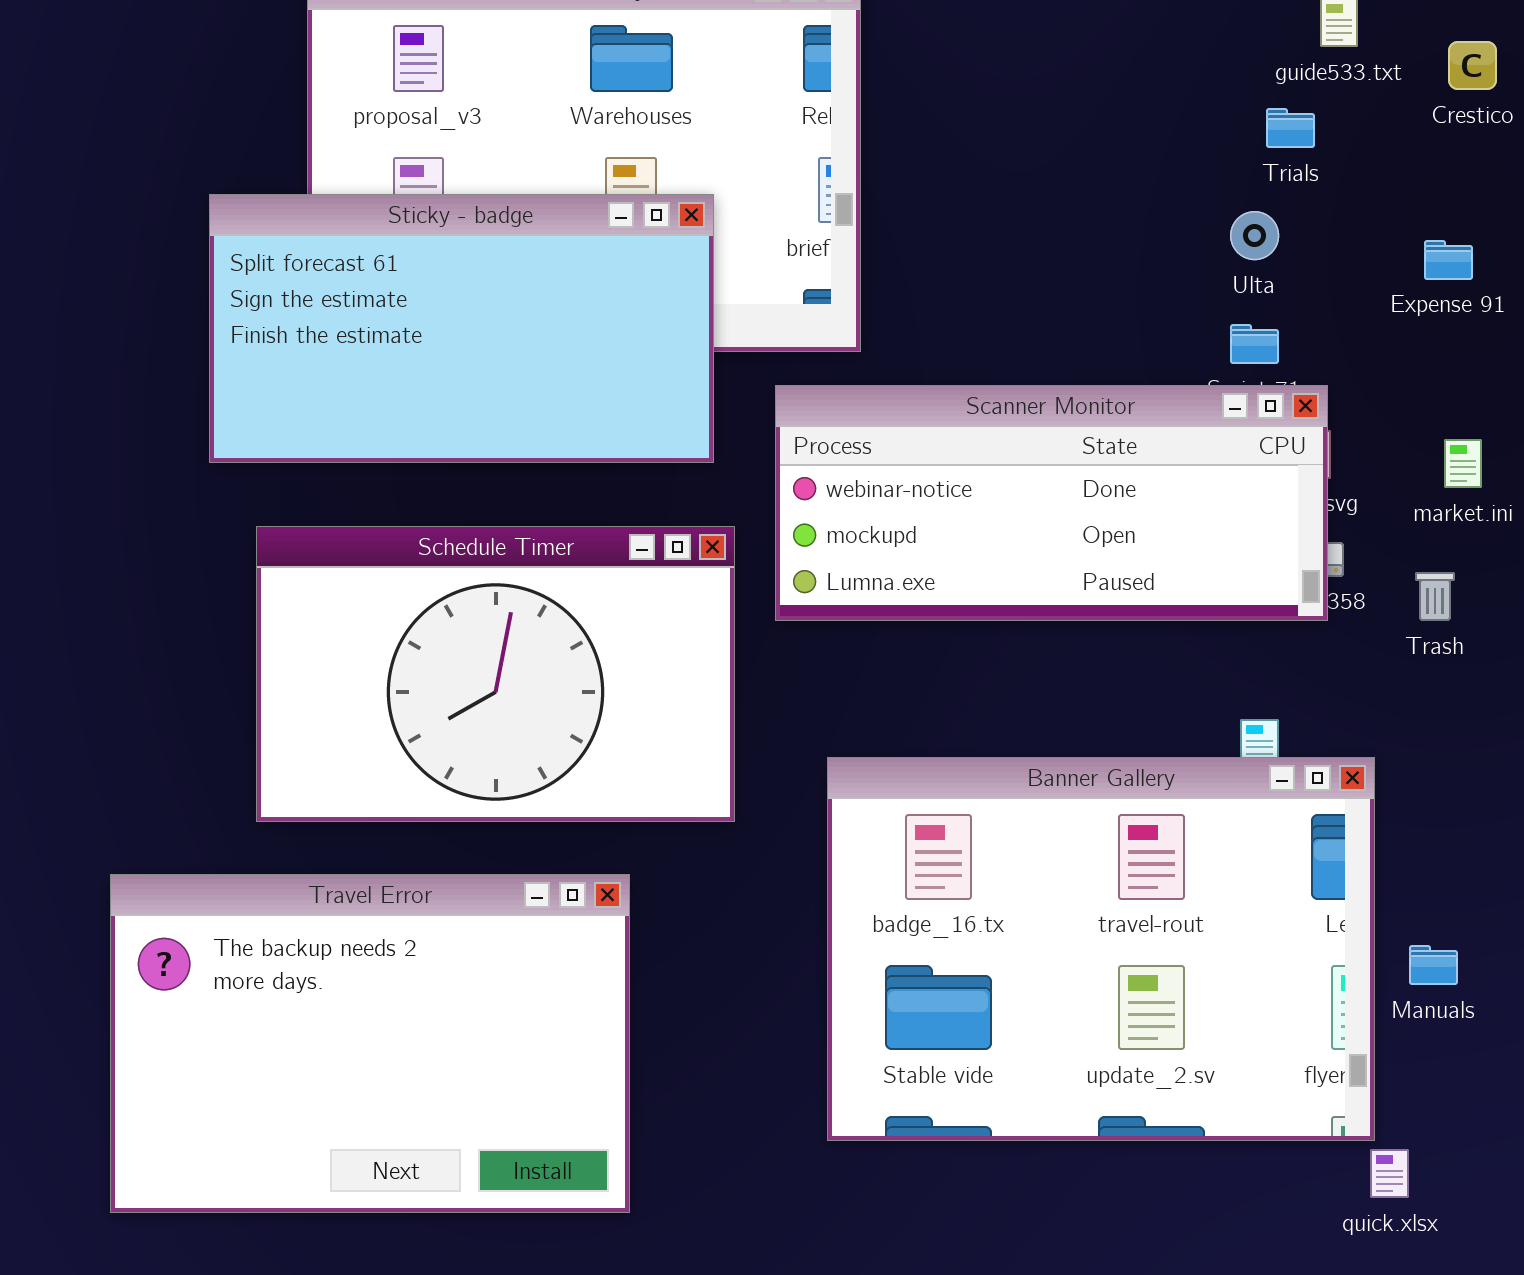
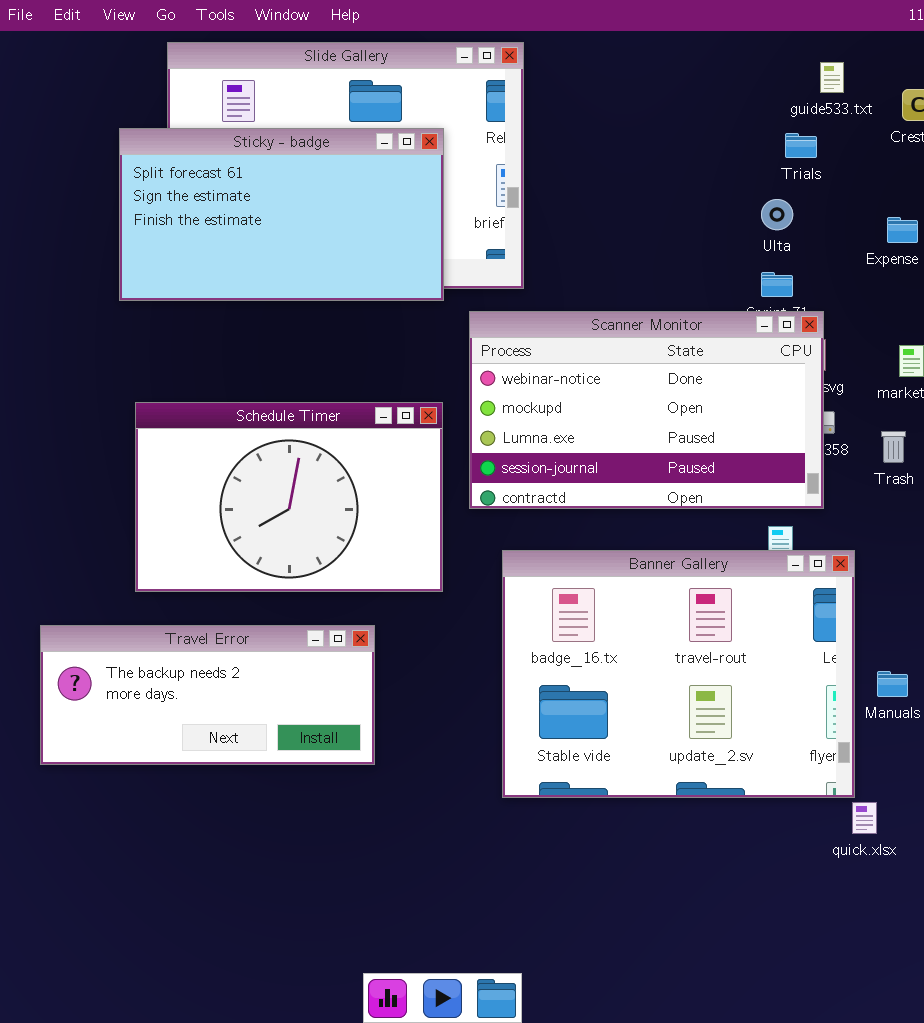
Sticky - badge: [209,194,714,463] -> [119,128,444,301], moved
Scanner Monitor: [775,385,1328,621] -> [469,311,824,509], resized
Travel Error: [110,874,630,1213] -> [40,625,375,765], resized

